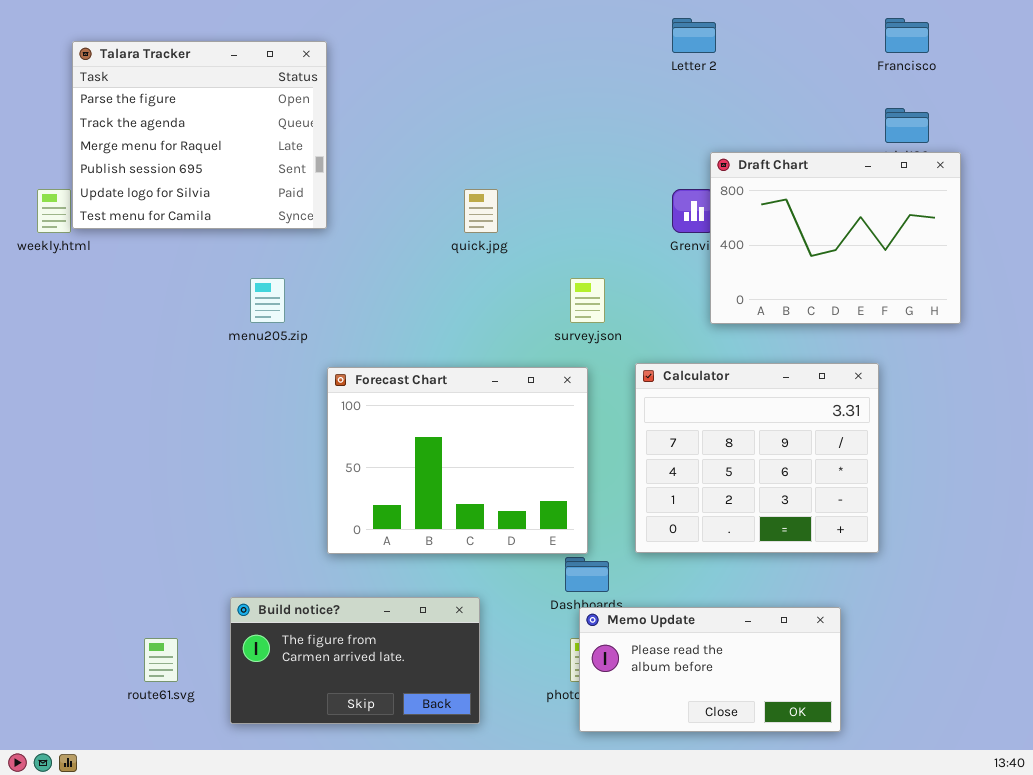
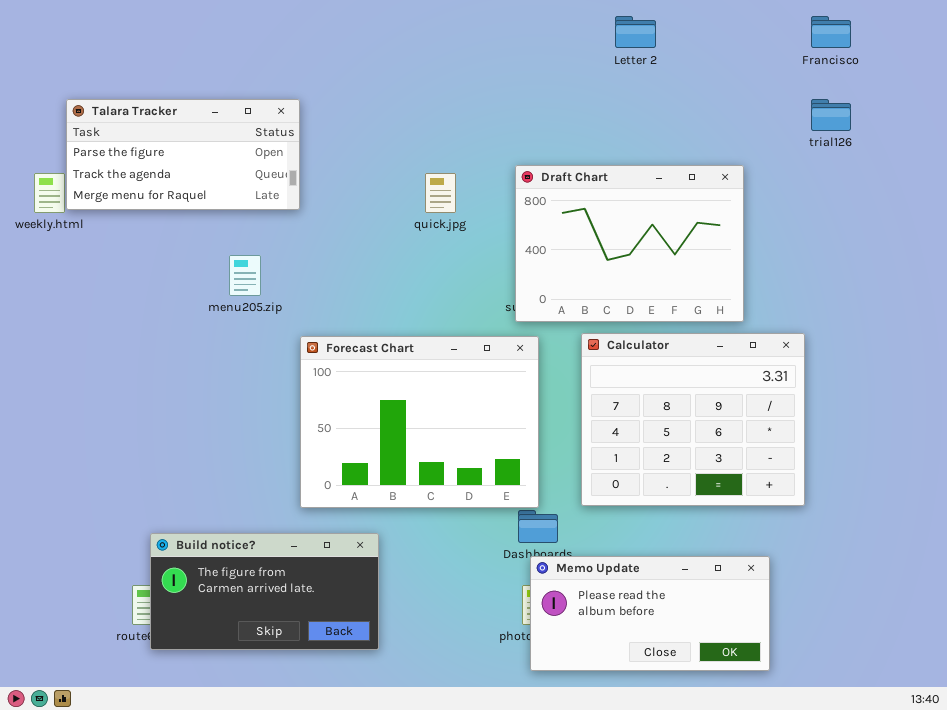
Talara Tracker: [72,41,327,229] -> [66,99,300,210], resized
Draft Chart: [710,152,961,324] -> [515,165,744,322], moved
Build notice?: [230,597,480,724] -> [150,533,379,650], moved

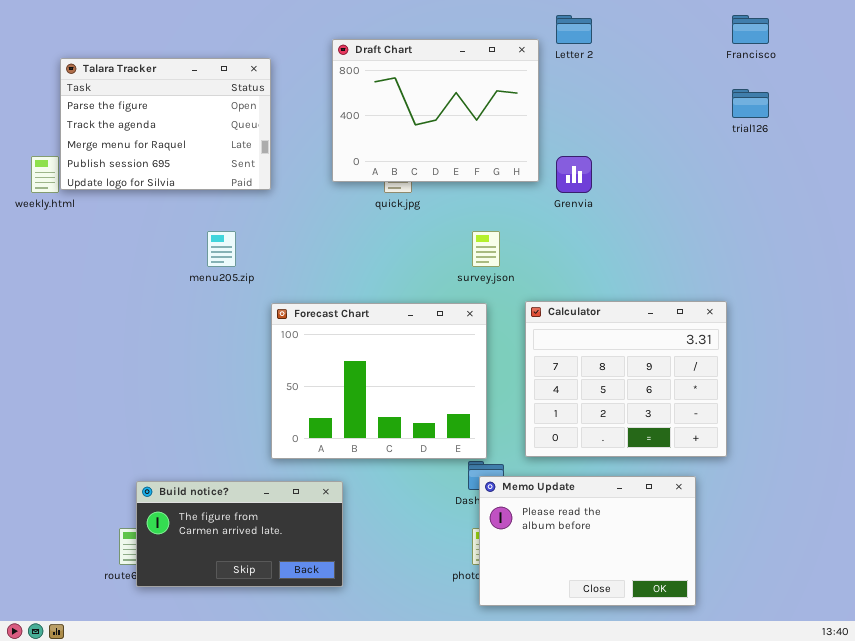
Talara Tracker: [66,99,300,210] -> [60,58,271,190], resized
Draft Chart: [515,165,744,322] -> [332,39,539,182], moved
Memo Update: [530,556,770,671] -> [479,476,696,606], resized

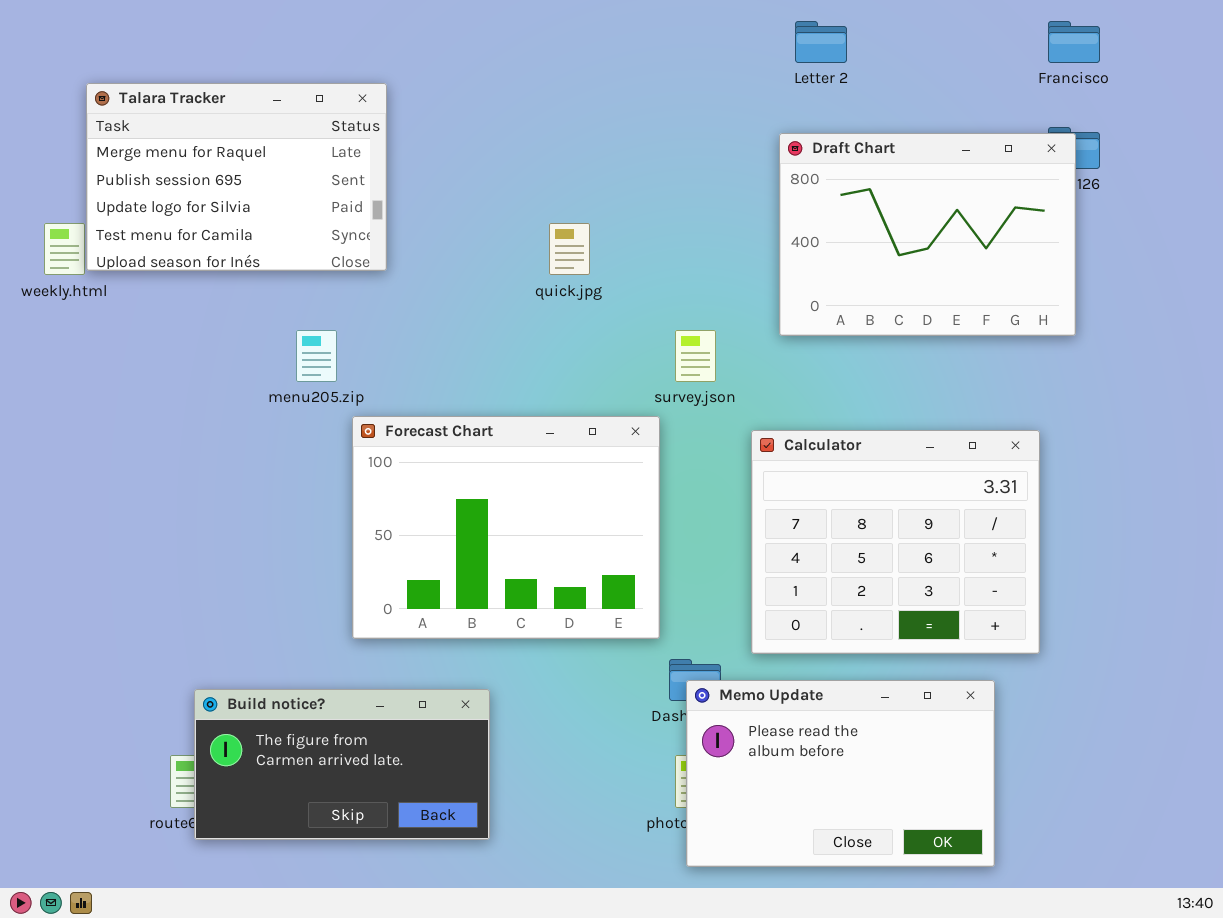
Draft Chart: [332,39,539,182] -> [779,133,1076,336], moved
Talara Tracker: [60,58,271,190] -> [86,83,387,271], scrolled down 2 rows
Forecast Chart: [271,303,487,459] -> [352,416,660,639], moved

